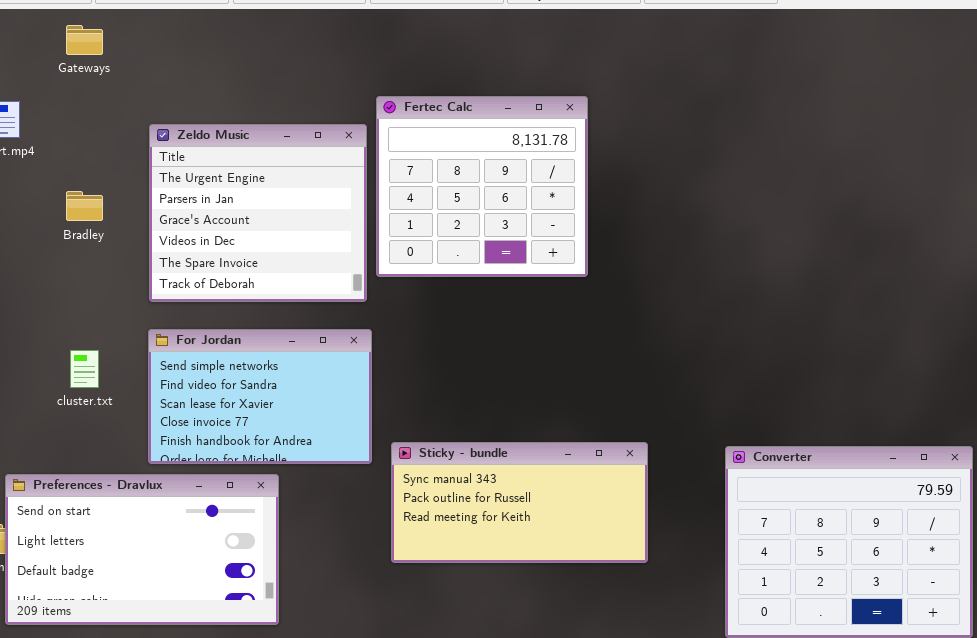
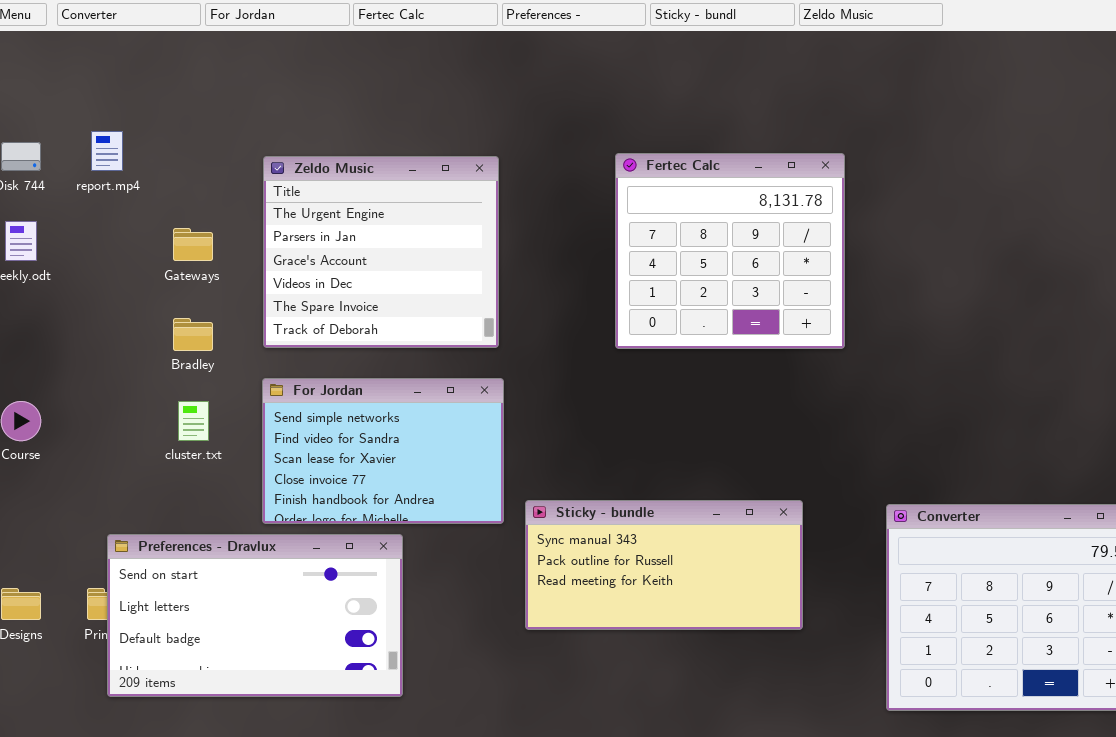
Gateways: [66,25,103,55] -> [173,228,213,261], moved
Fertec Calc: [376,96,588,277] -> [615,153,845,349], moved
Bradley: [66,191,103,221] -> [173,318,213,351], moved

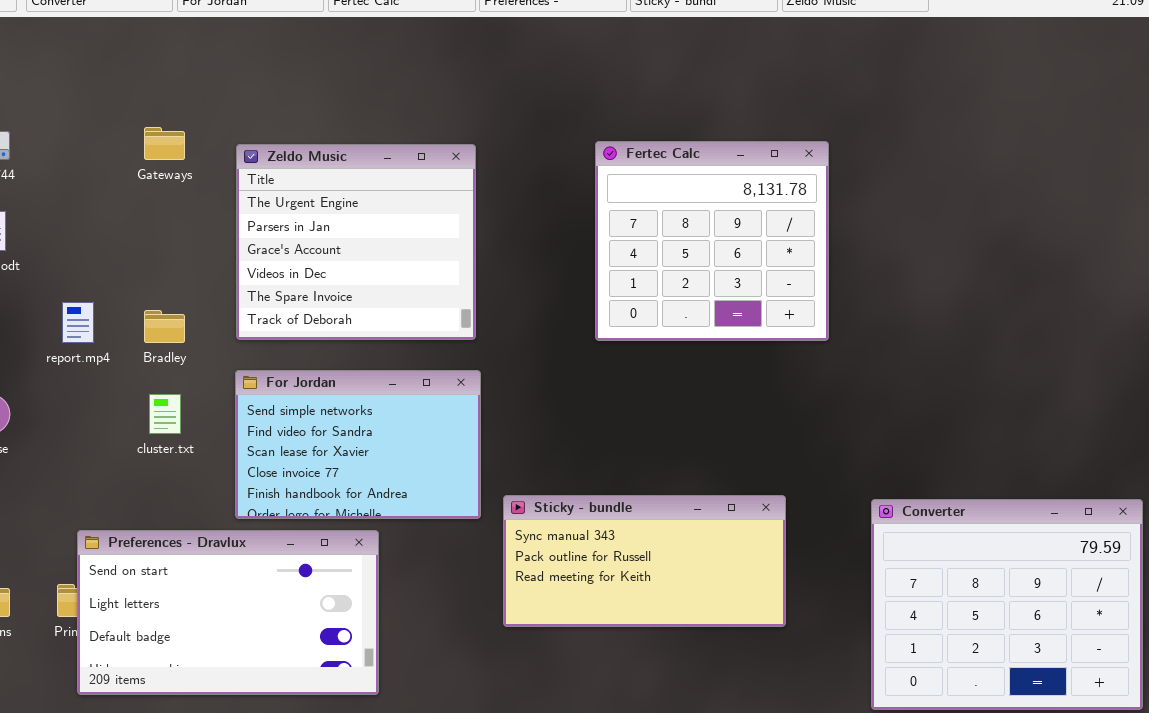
report.mp4: [91,131,123,171] -> [62,302,94,343], moved
Gateways: [173,228,213,261] -> [144,127,185,160], moved

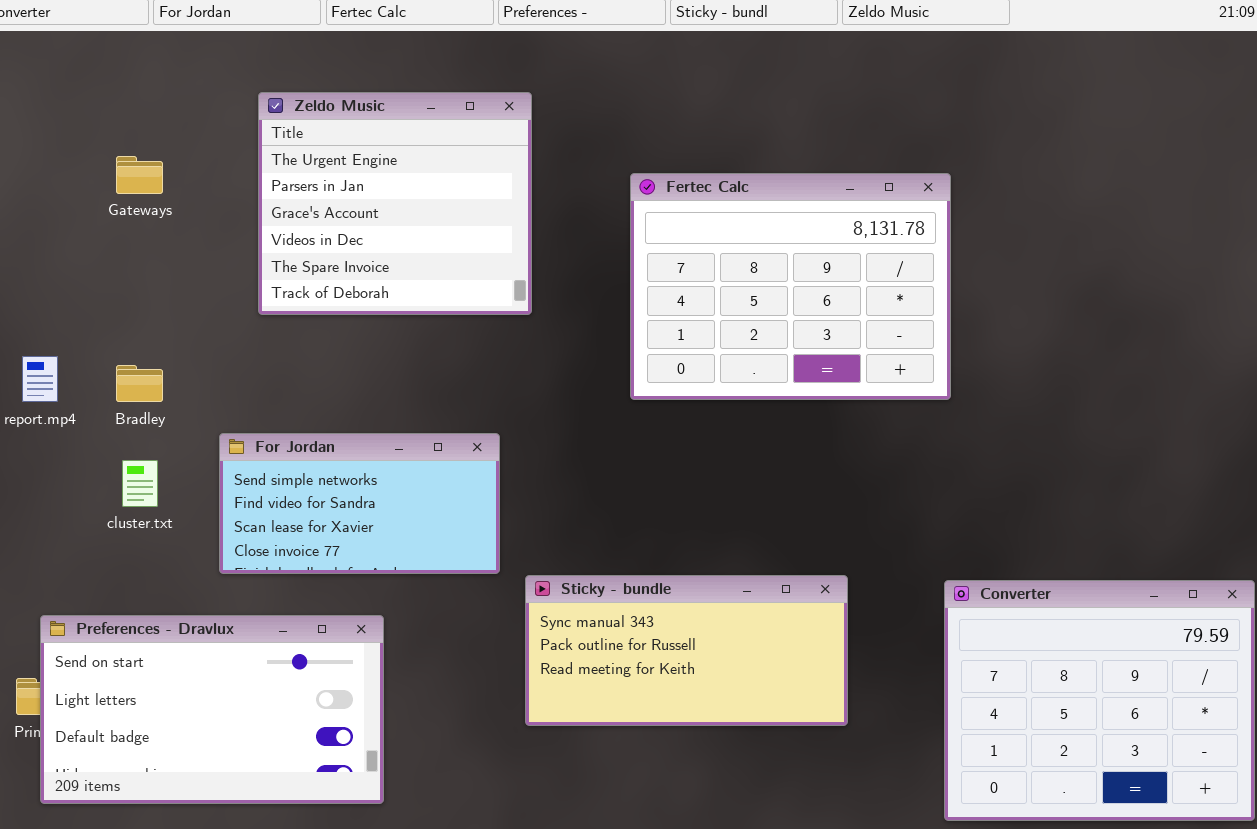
Fertec Calc: [595,141,829,341] -> [630,173,951,400], resized
Zeldo Music: [236,144,476,340] -> [258,92,532,315], moved
For Jordan: [235,370,481,519] -> [219,433,500,574], resized

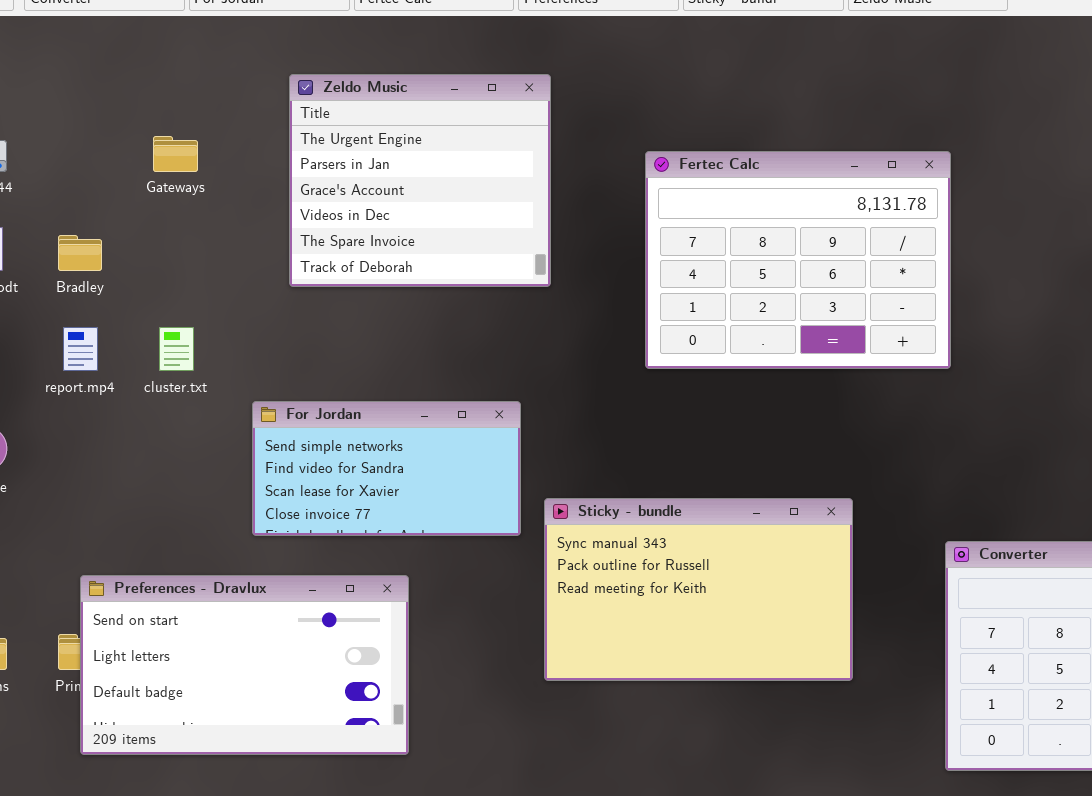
Bradley: [116,365,163,402] -> [58,235,102,271], moved
cluster.txt: [122,460,158,507] -> [159,327,194,371], moved
Sticky - bundle: [525,575,848,726] -> [544,498,853,681], resized

